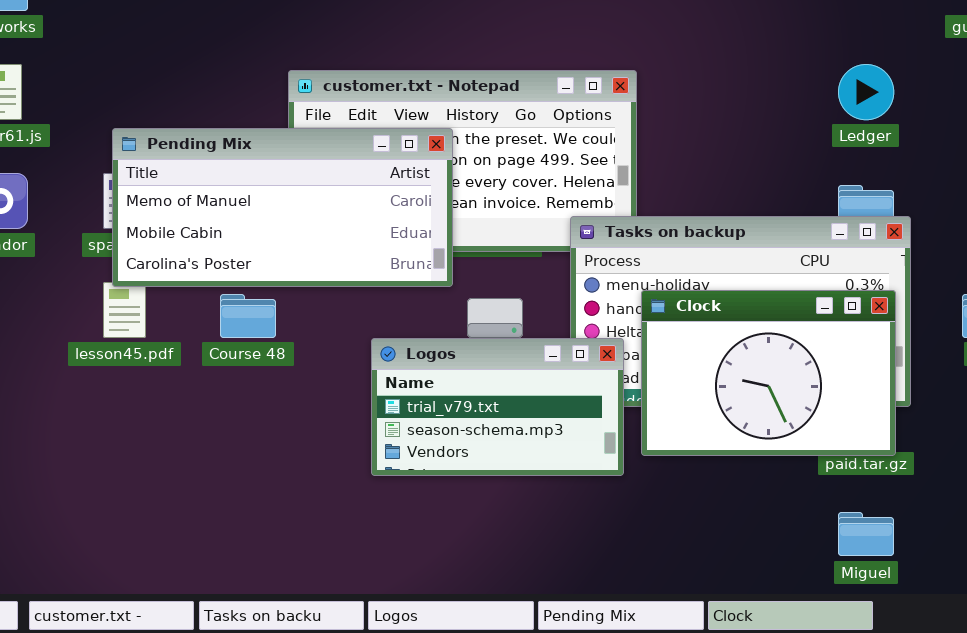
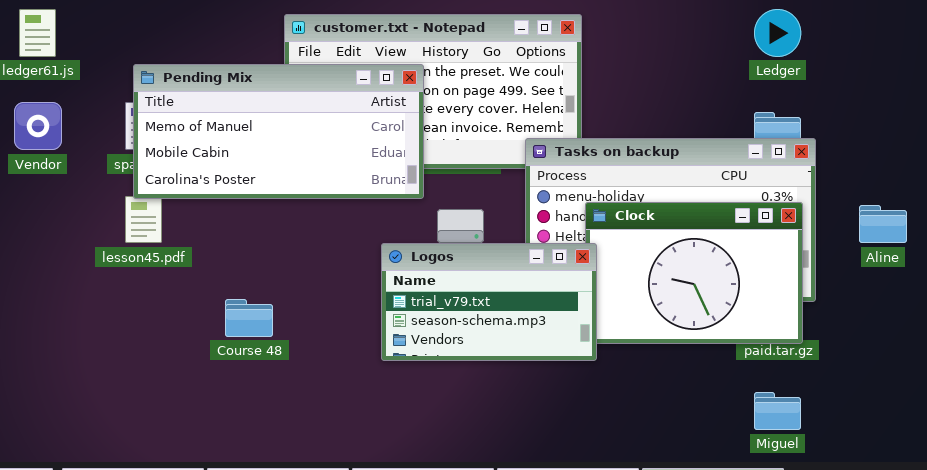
Course 48: [220,294,276,338] -> [225,299,273,337], moved
Logos: [371,338,624,476] -> [381,243,597,361], moved

